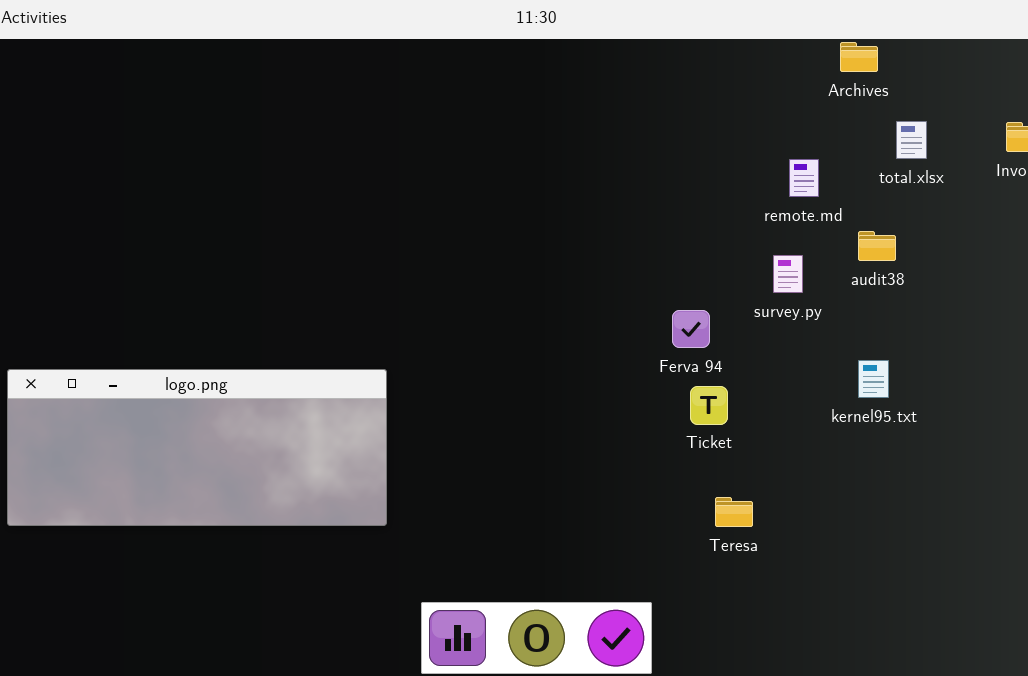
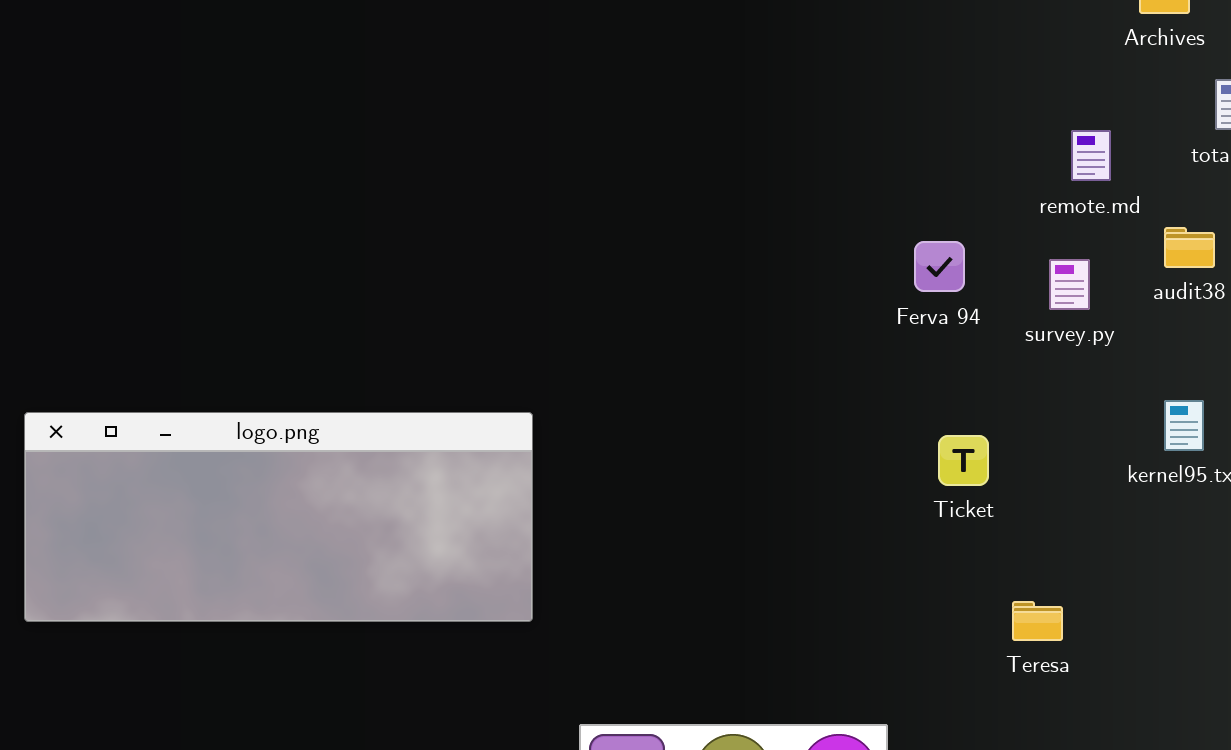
Ferva 94: [672,310,710,348] -> [914,241,965,292], moved
Teresa: [715,497,753,527] -> [1012,601,1063,641], moved

